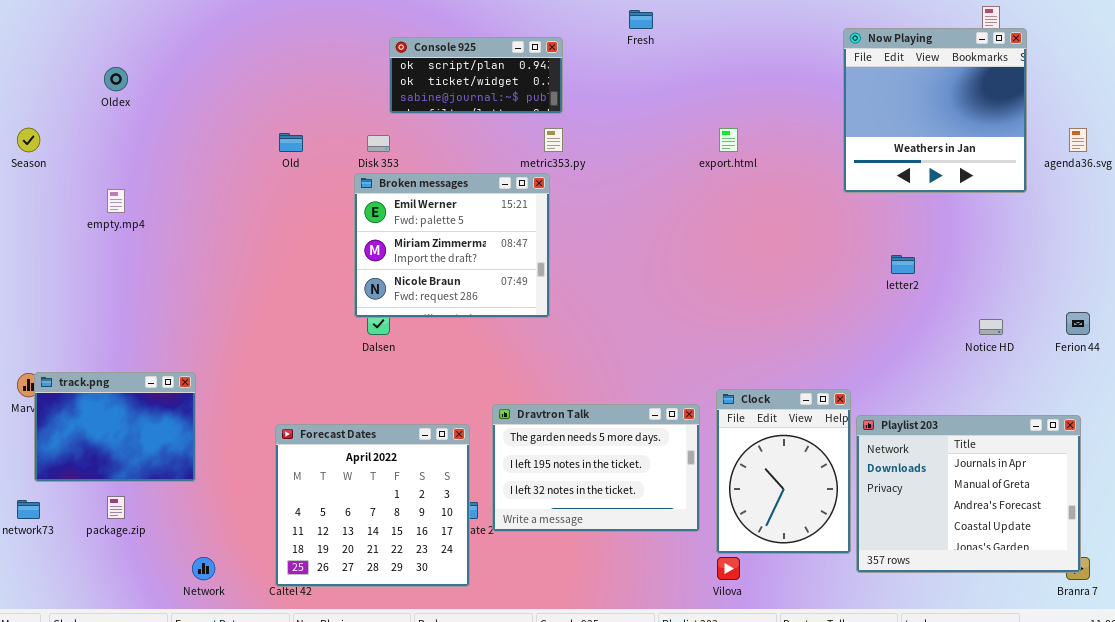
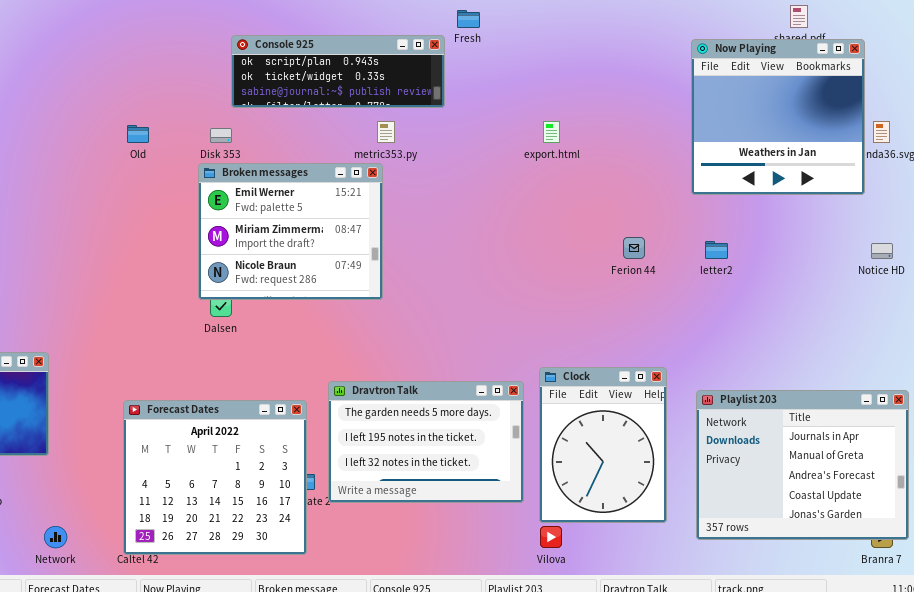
Now Playing: [843,28,1027,193] -> [691,39,865,195], moved
Console 925: [389,37,563,114] -> [231,35,445,108], resized
Ferion 44: [1066,312,1090,335] -> [623,237,645,259], moved
Notice HD: [979,319,1003,335] -> [871,243,893,259], moved
Playlist 203: [856,415,1081,573] -> [696,390,909,540], moved

